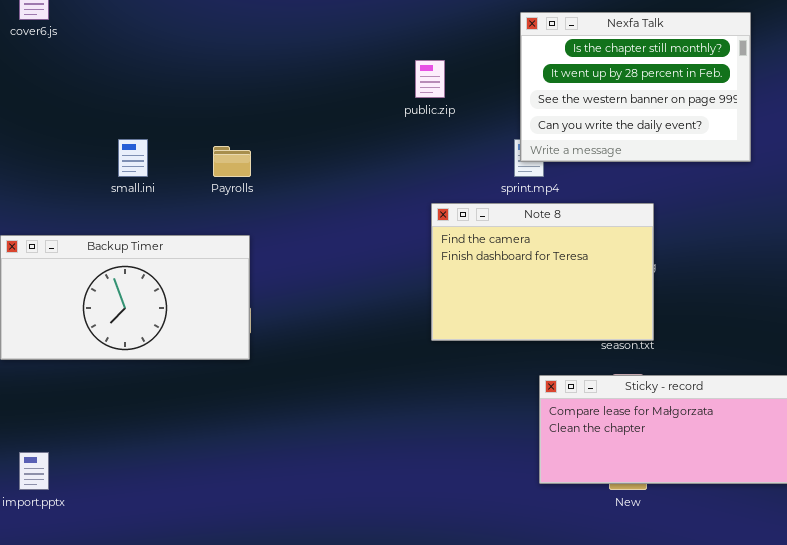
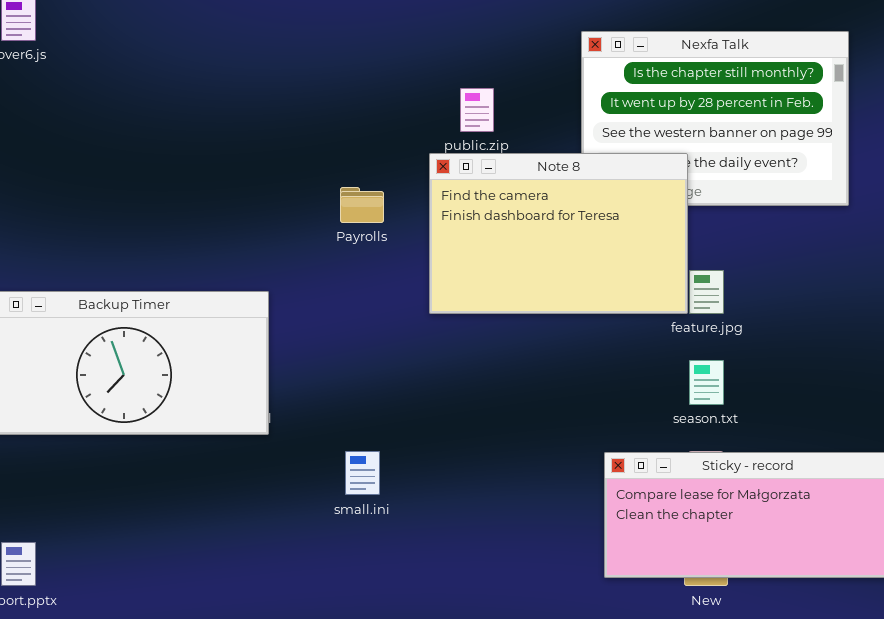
small.ini: [118,139,148,177] -> [345,451,380,495], moved
Payrolls: [213,146,251,177] -> [340,187,384,223], moved
Note 8: [431,203,654,341] -> [429,153,688,314], moved

